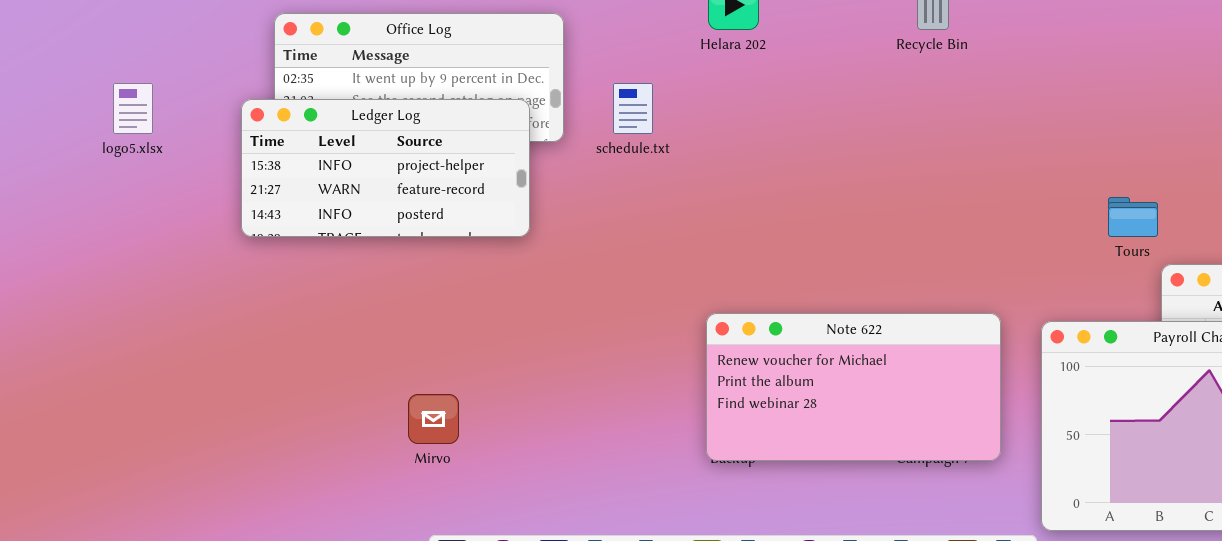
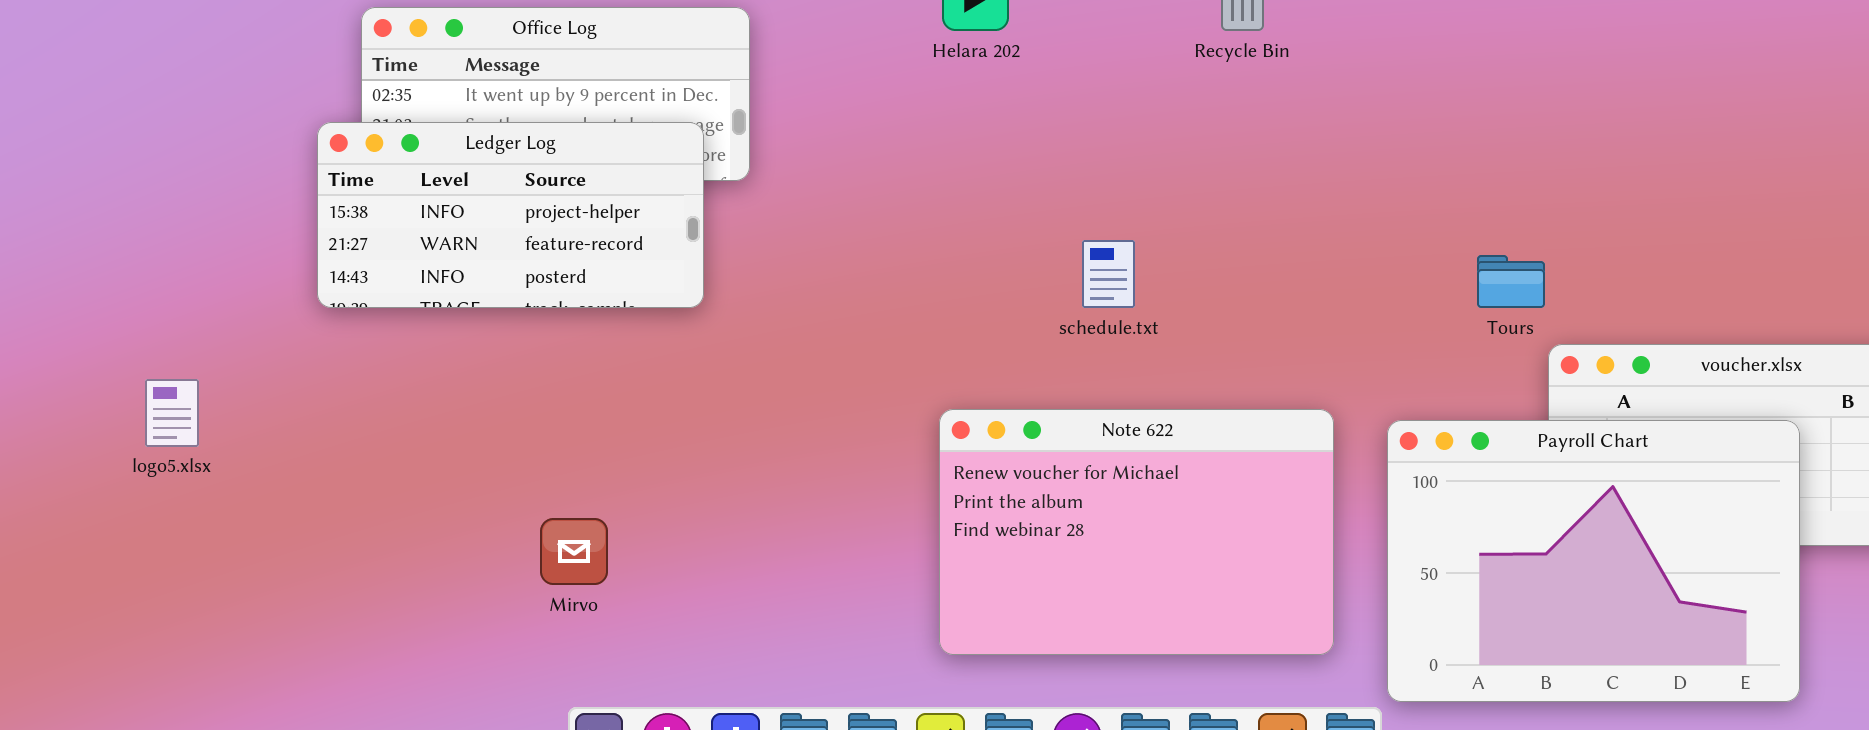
logo5.xlsx: [113,83,153,134] -> [145,379,199,447], moved
schedule.txt: [613,83,653,134] -> [1082,240,1135,308], moved
Note 622: [706,313,1001,461] -> [939,409,1334,655], resized

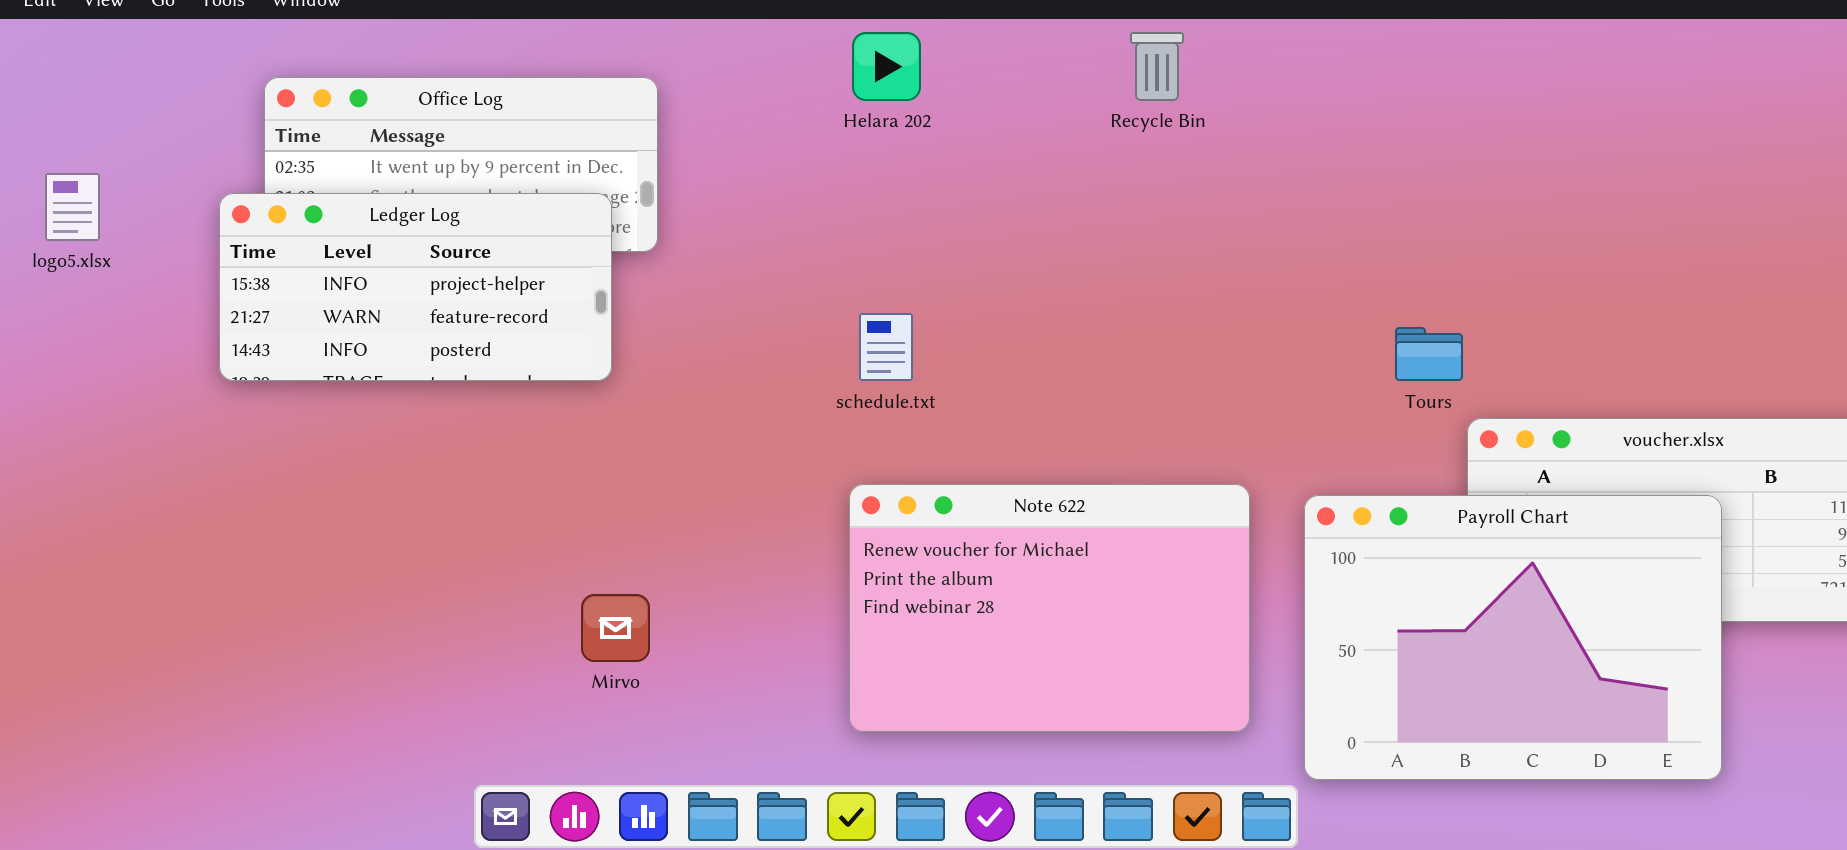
schedule.txt: [1082,240,1135,308] -> [859,313,913,381], moved
logo5.xlsx: [145,379,199,447] -> [45,173,100,241], moved
Mirvo: [540,518,608,585] -> [581,594,650,662], moved

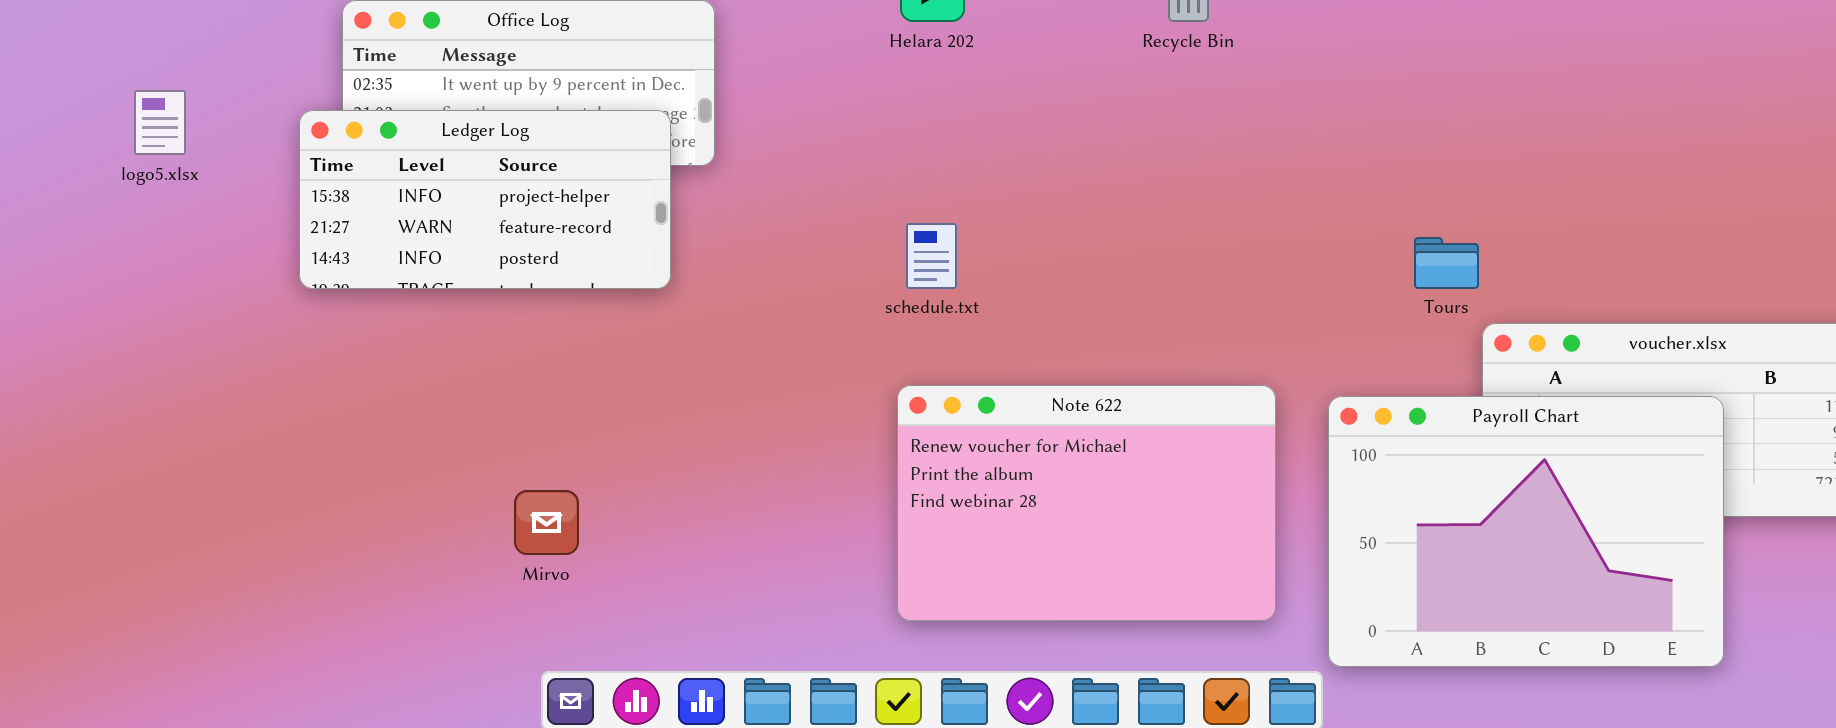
Mirvo: [581,594,650,662] -> [514,490,579,555], moved

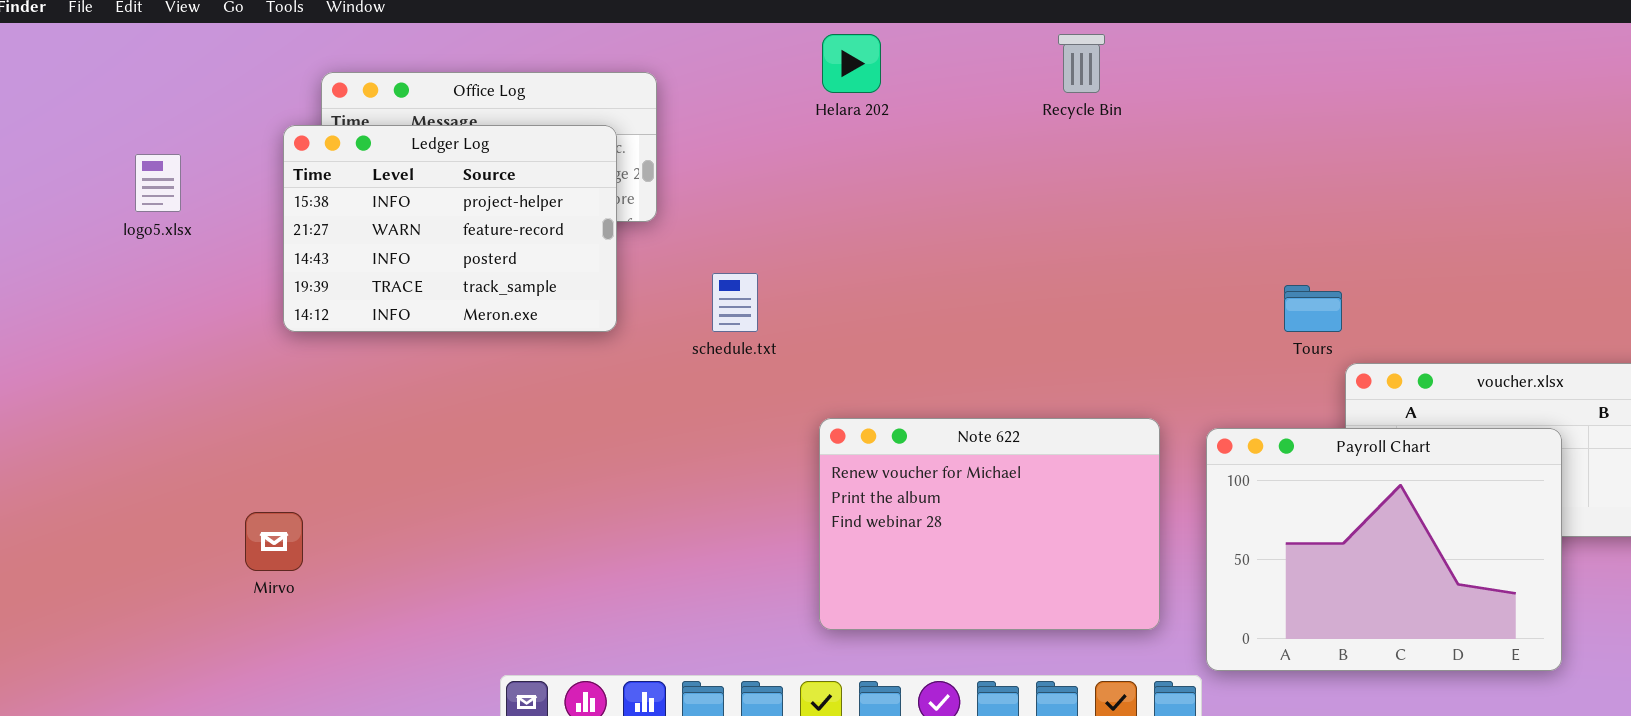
Ledger Log: [299,110,671,289] -> [283,125,617,332], resized
schedule.txt: [906,223,957,289] -> [712,273,758,332], moved
Mirvo: [514,490,579,555] -> [245,512,303,571], moved

